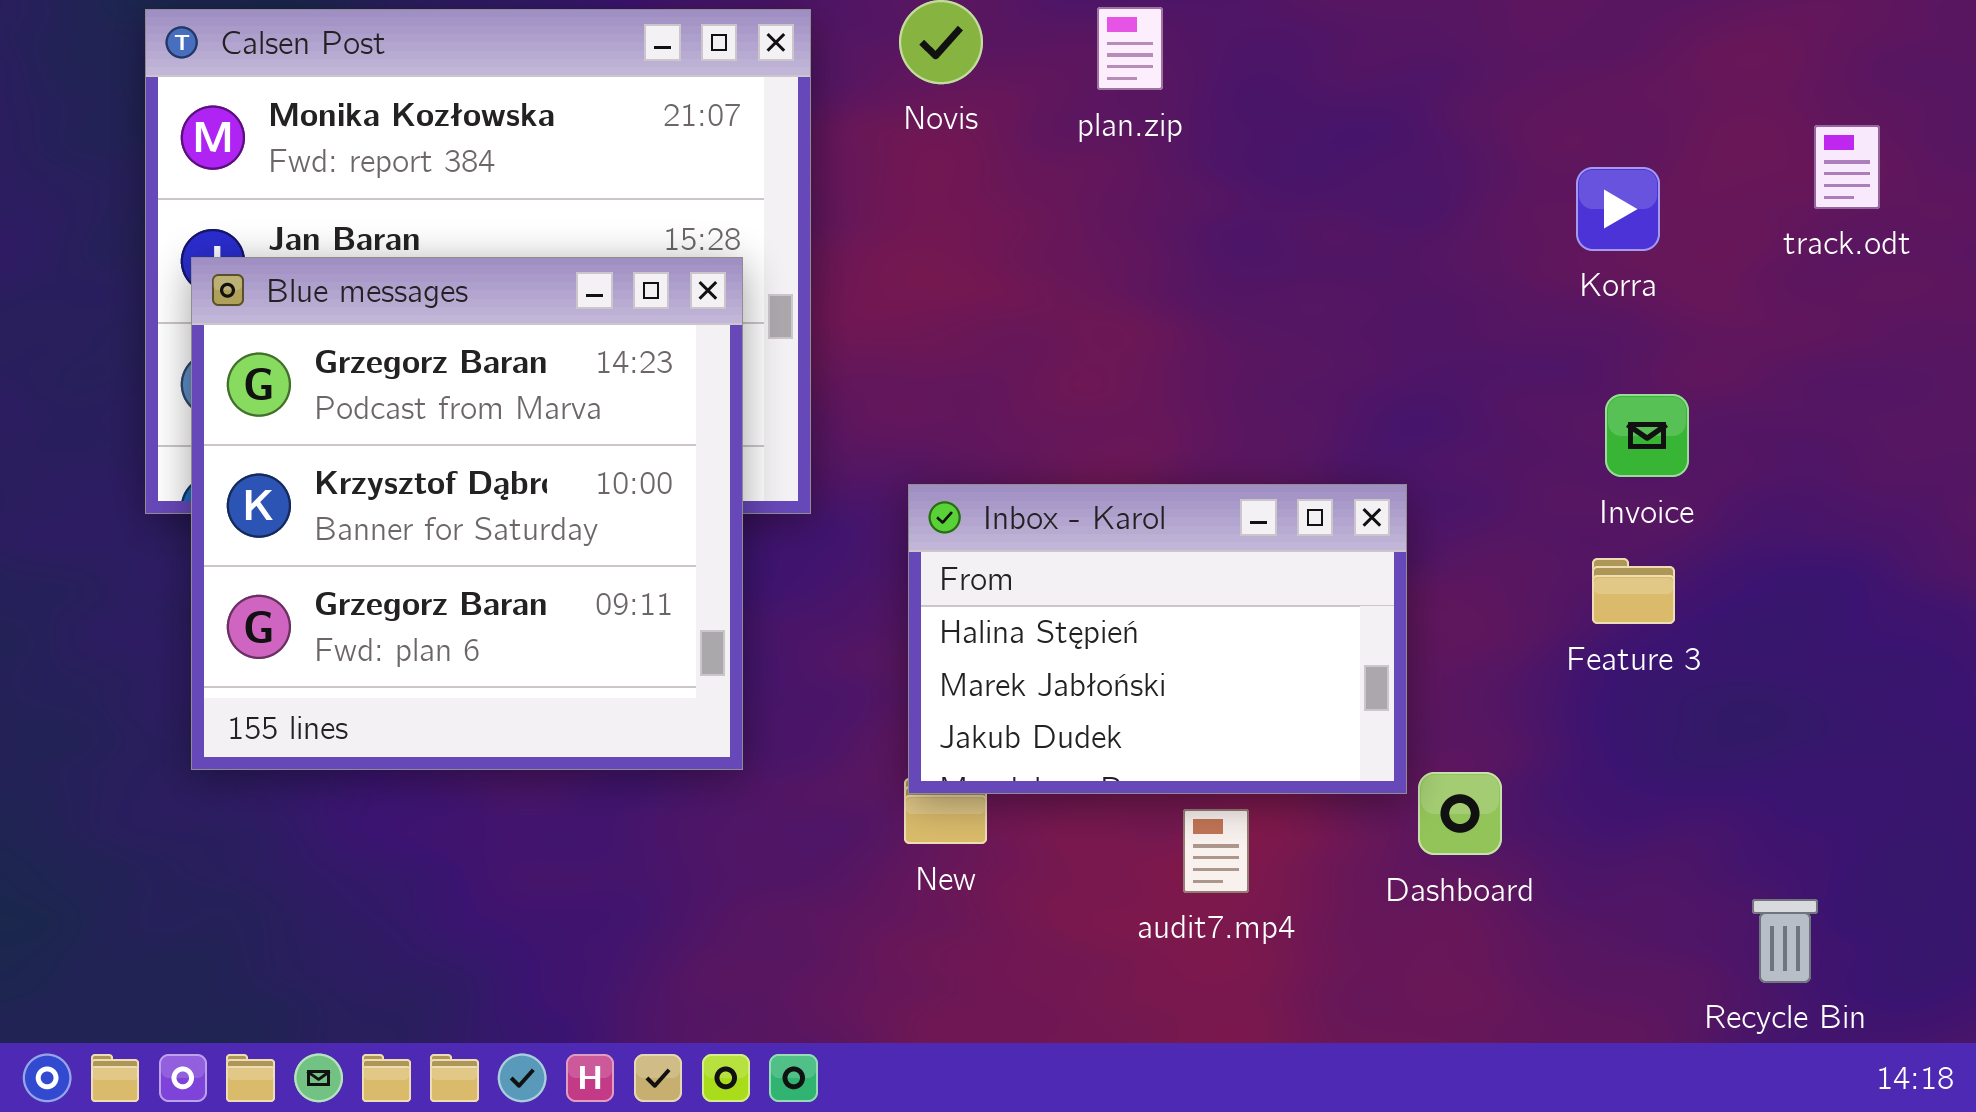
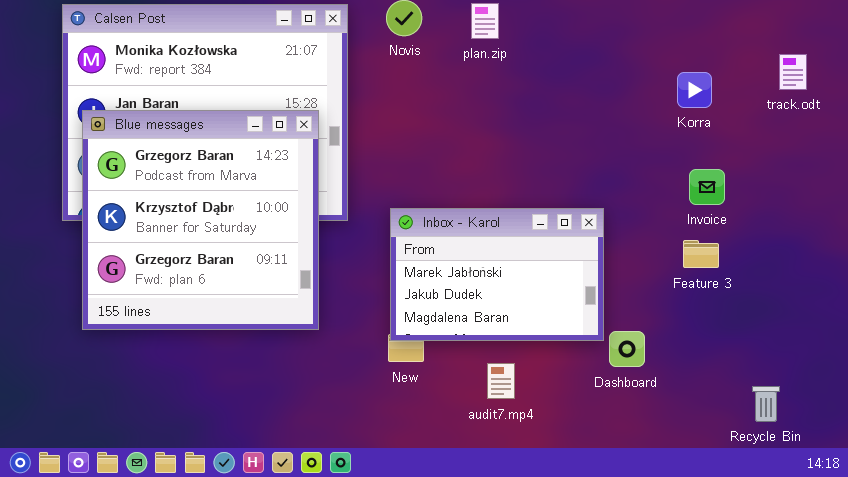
Inbox - Karol: [908,484,1407,794] -> [390,208,604,341], scrolled down 1 row
audit7.mp4: [1183,809,1249,893] -> [487,363,515,399], moved

